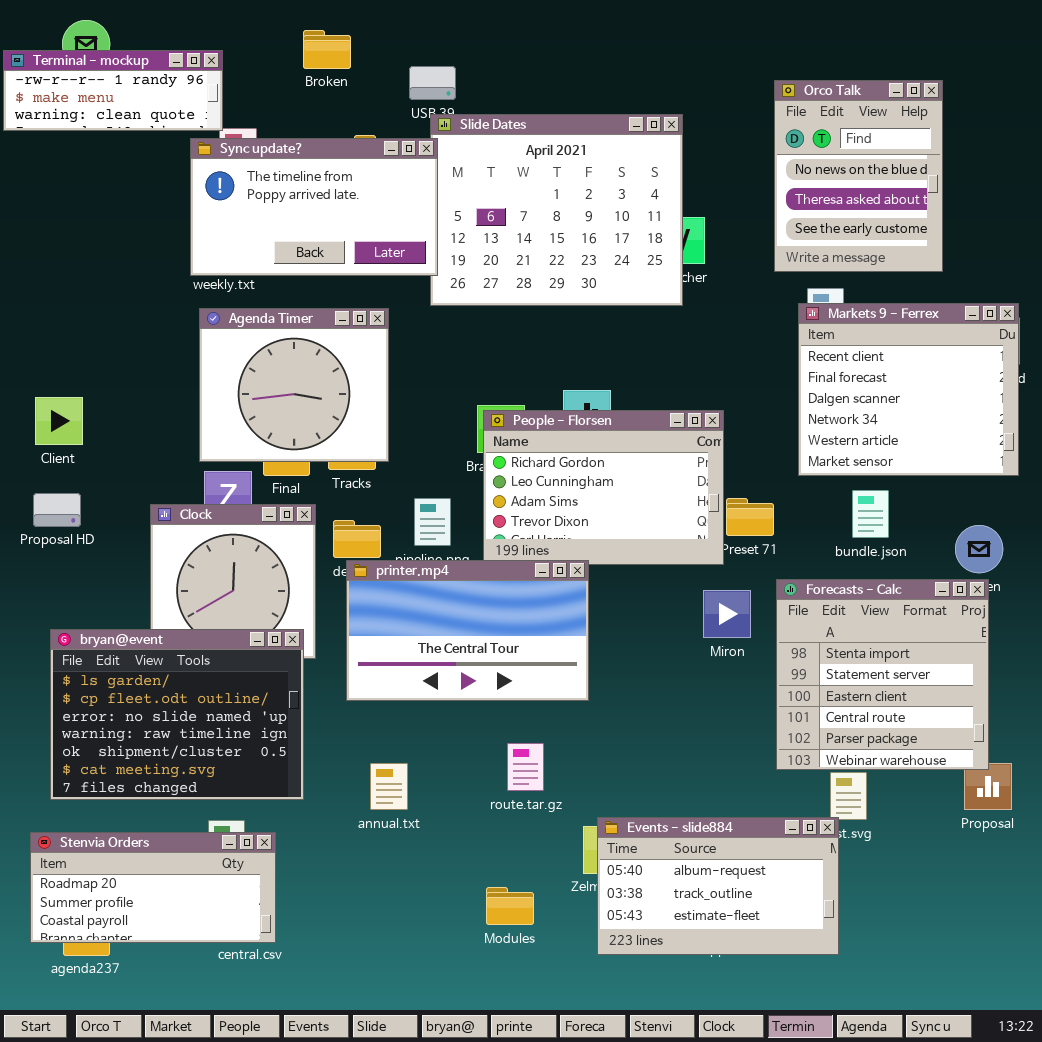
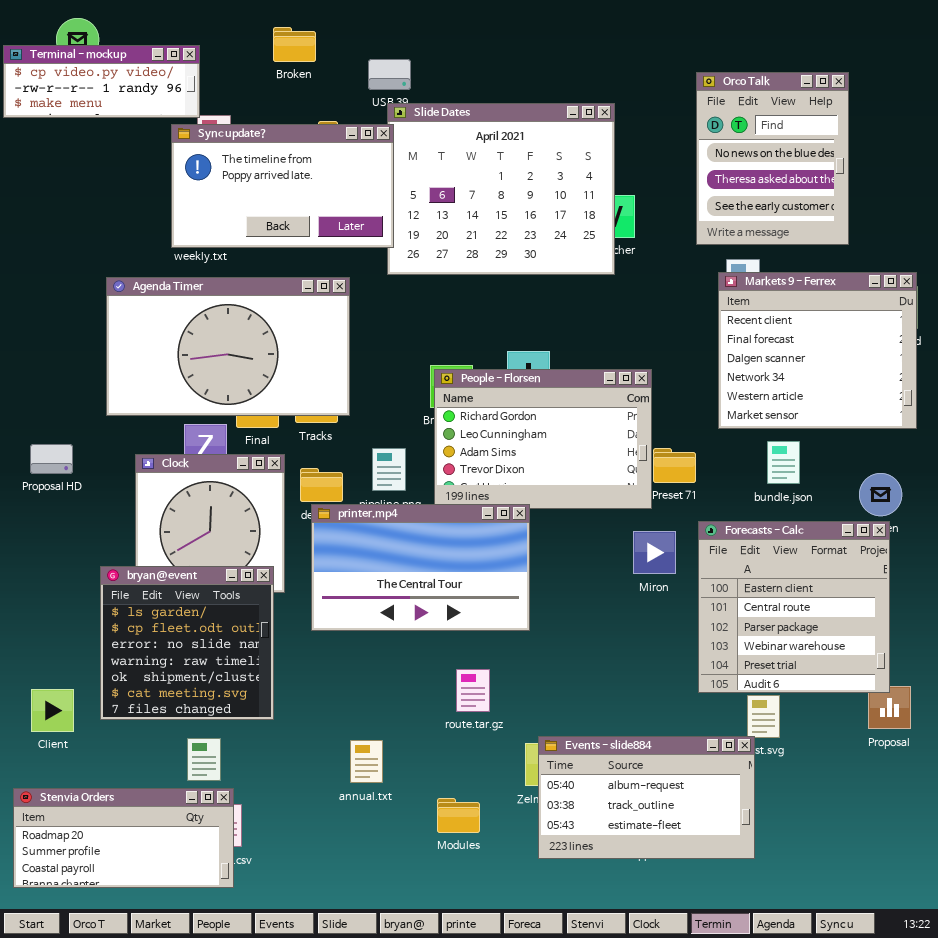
Terminal - mockup: [3,50,223,131] -> [3,45,200,118], scrolled up 1 row
Agenda Timer: [199,308,389,462] -> [106,277,350,416], resized
Client: [35,397,83,445] -> [31,689,74,732], moved
Forecasts - Calc: [776,579,989,770] -> [698,521,890,693], scrolled down 2 rows
bryan@event: [50,629,304,800] -> [100,566,274,720], resized
annual.txt: [370,763,408,810] -> [350,740,383,783], moved
Stenvia Orders: [30,832,276,943] -> [13,788,234,888], moved

